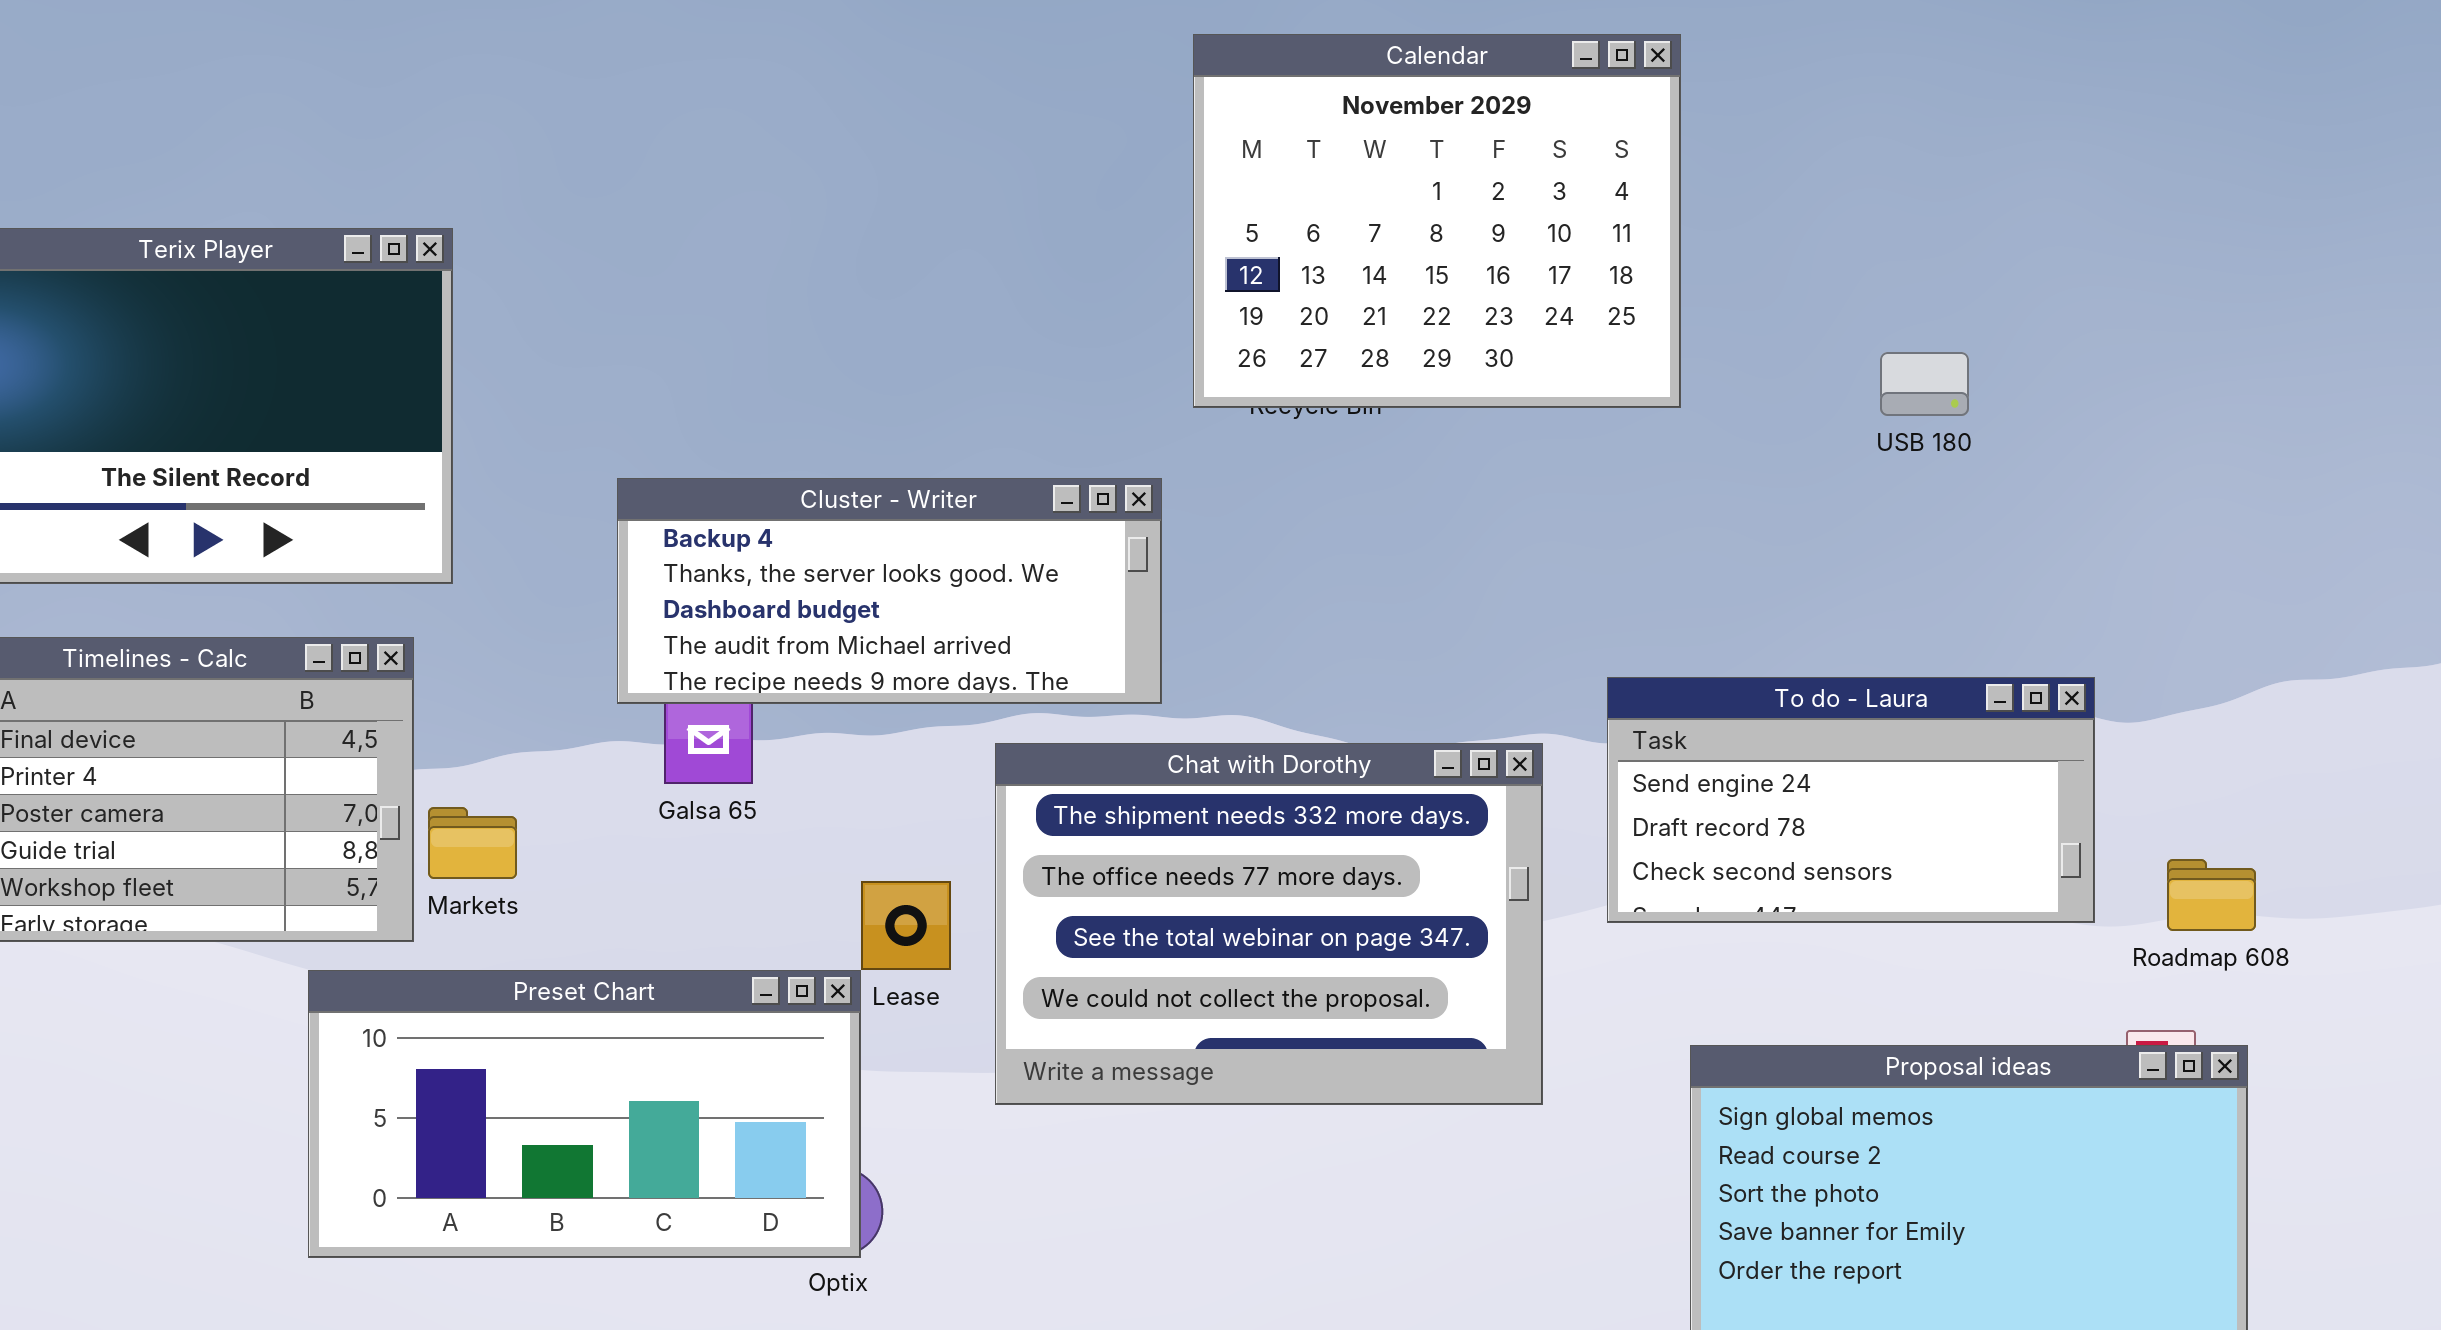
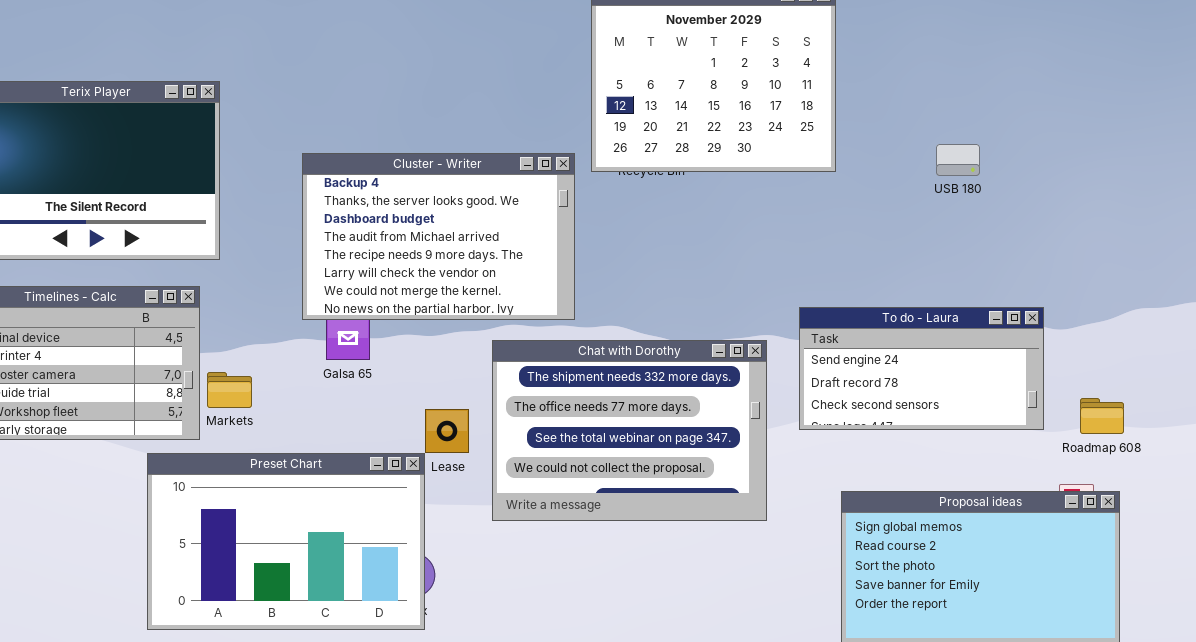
Cluster - Writer: [617,478,1162,704] -> [302,153,575,320], resized
Preset Chart: [308,970,861,1258] -> [147,453,425,630], resized

